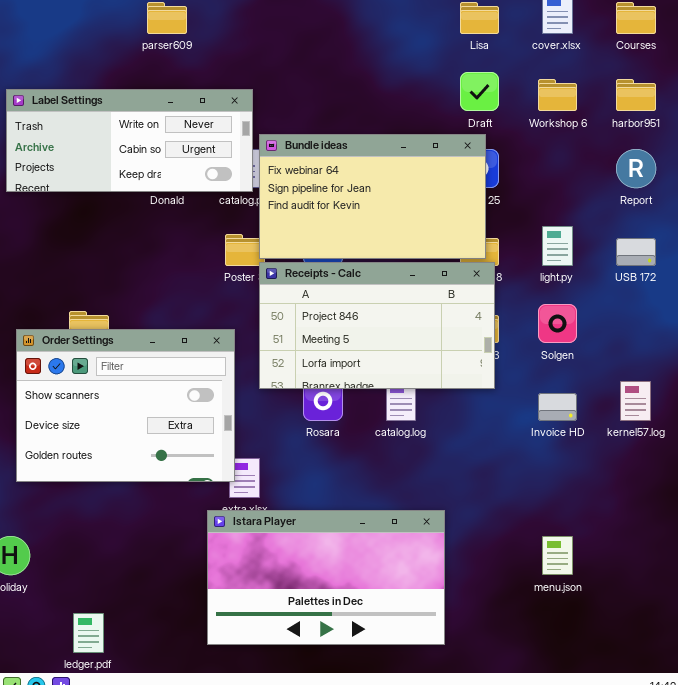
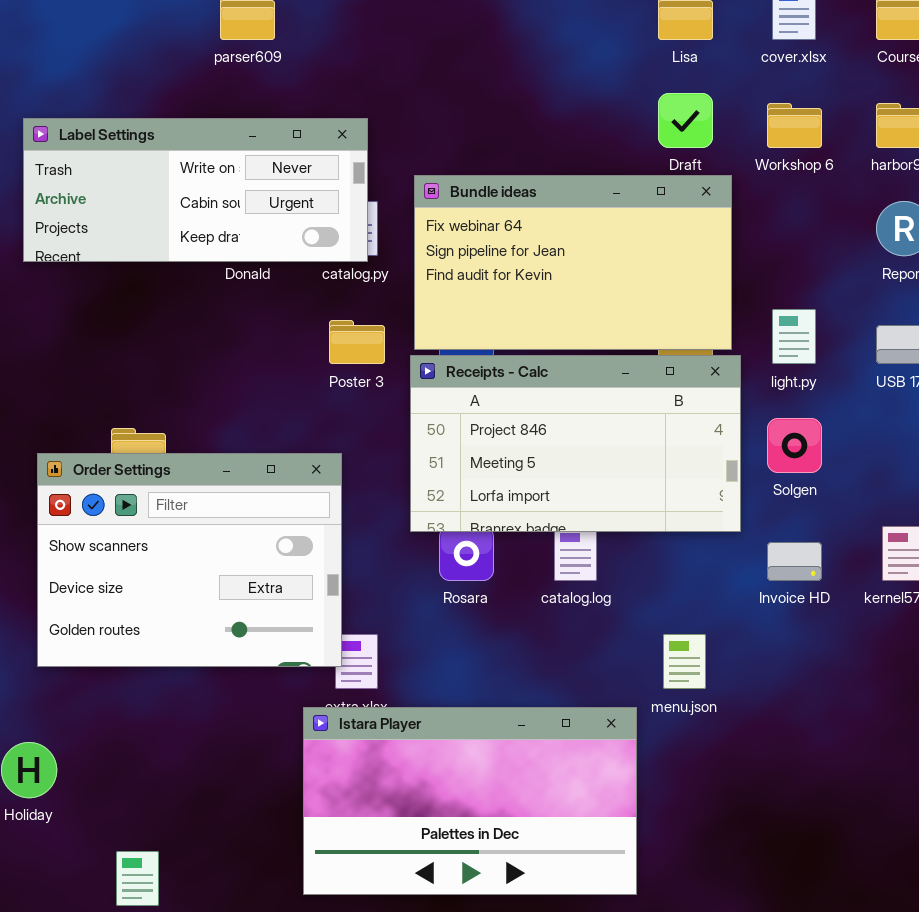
Bundle ideas: [259,134,486,259] -> [414,175,732,350], moved
Receipts - Calc: [259,262,495,389] -> [410,355,741,532], moved
menu.json: [542,536,573,575] -> [663,634,706,689], moved

